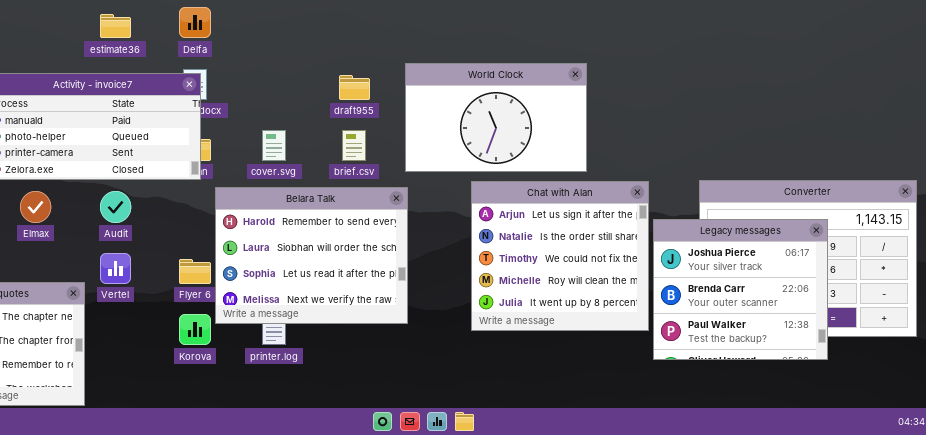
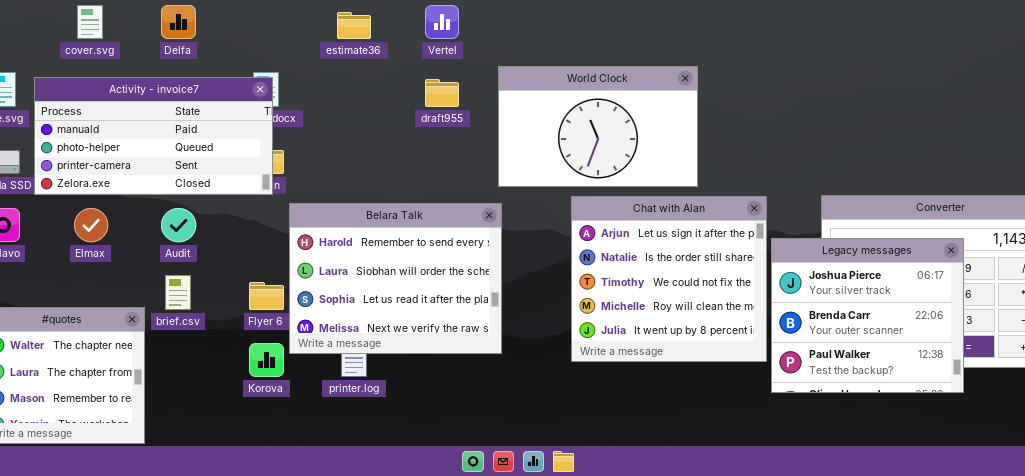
Delfa: [179,7,211,38] -> [161,5,196,39], moved
estimate36: [100,14,131,38] -> [337,12,371,39], moved
cover.svg: [262,130,286,161] -> [77,5,103,39], moved
brief.csv: [342,130,366,161] -> [165,275,191,310], moved
Vertel: [100,253,131,284] -> [425,5,459,39], moved

